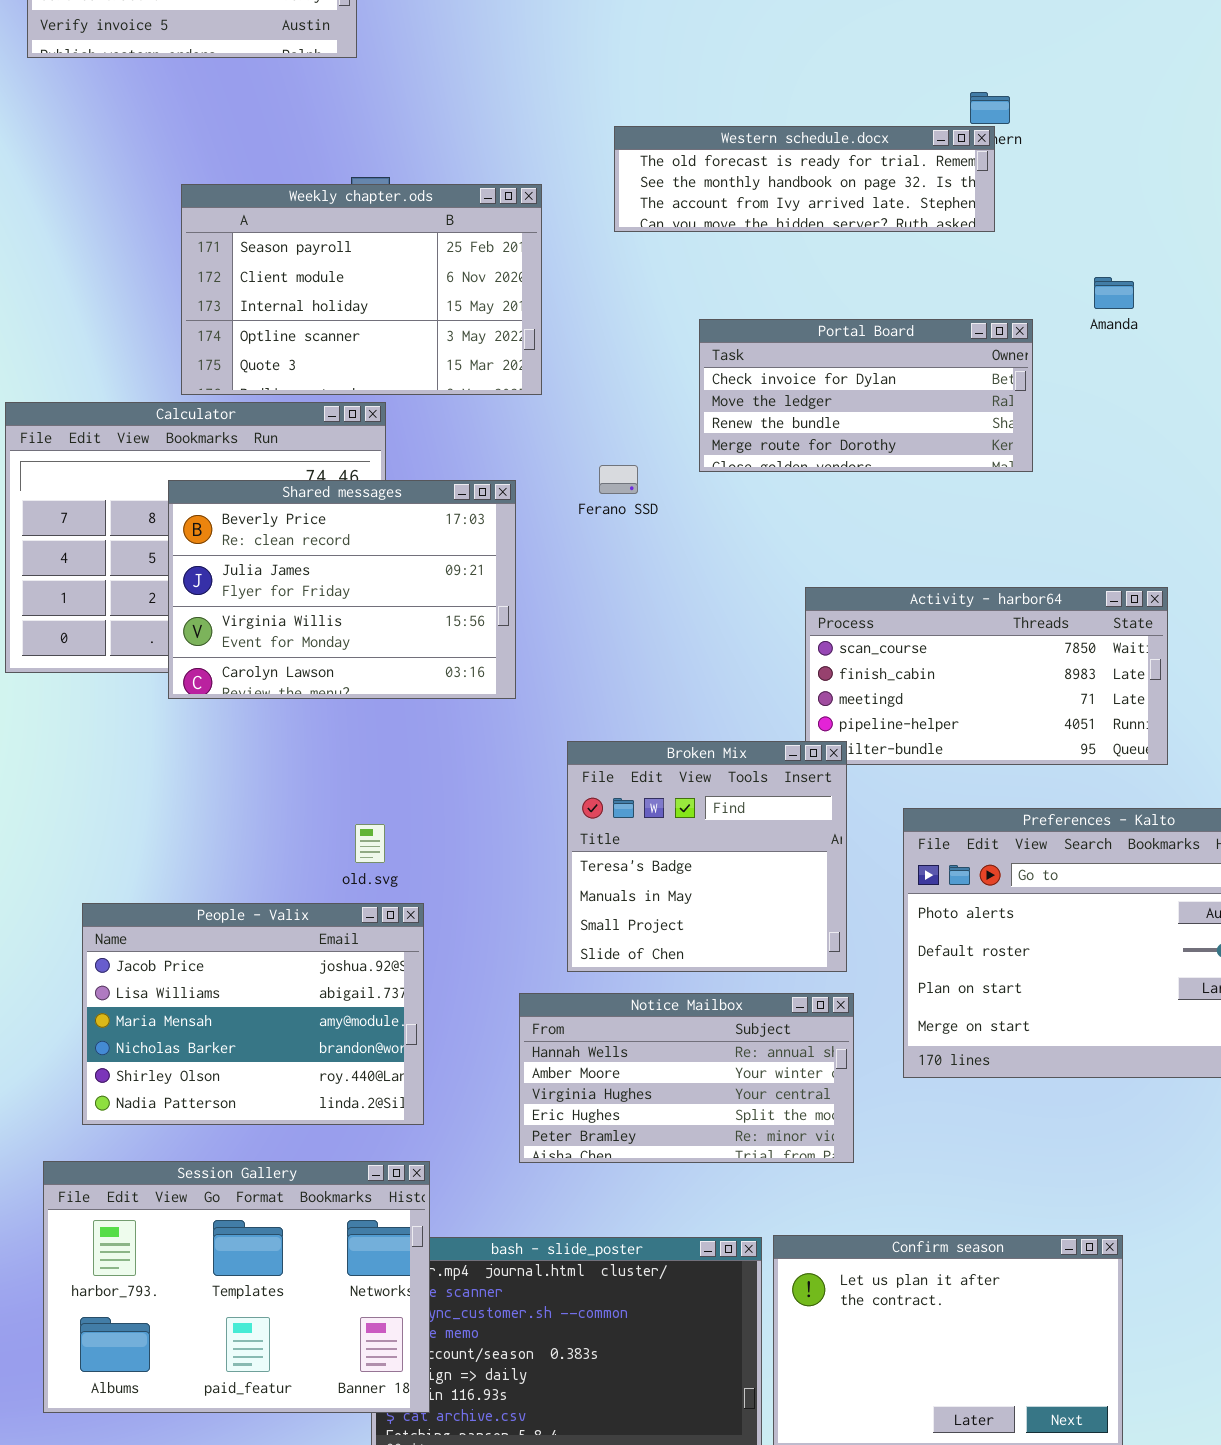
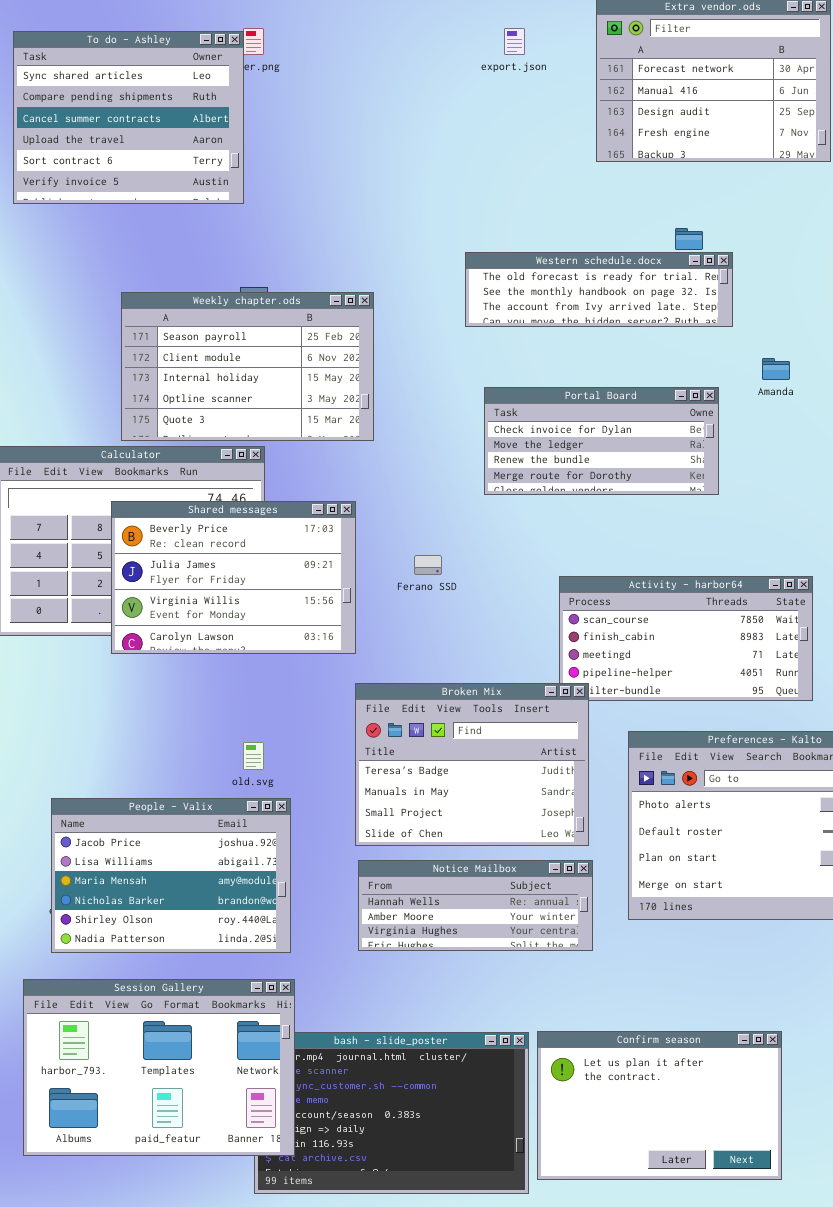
Western schedule.docx: [614,126,995,232] -> [465,252,733,327], moved
Ferano SSD: [599,465,638,494] -> [414,555,442,575], moved
Broken Mix: [567,741,847,972] -> [355,683,589,846], resized
Notice Mailbox: [519,993,854,1163] -> [358,860,593,951], resized

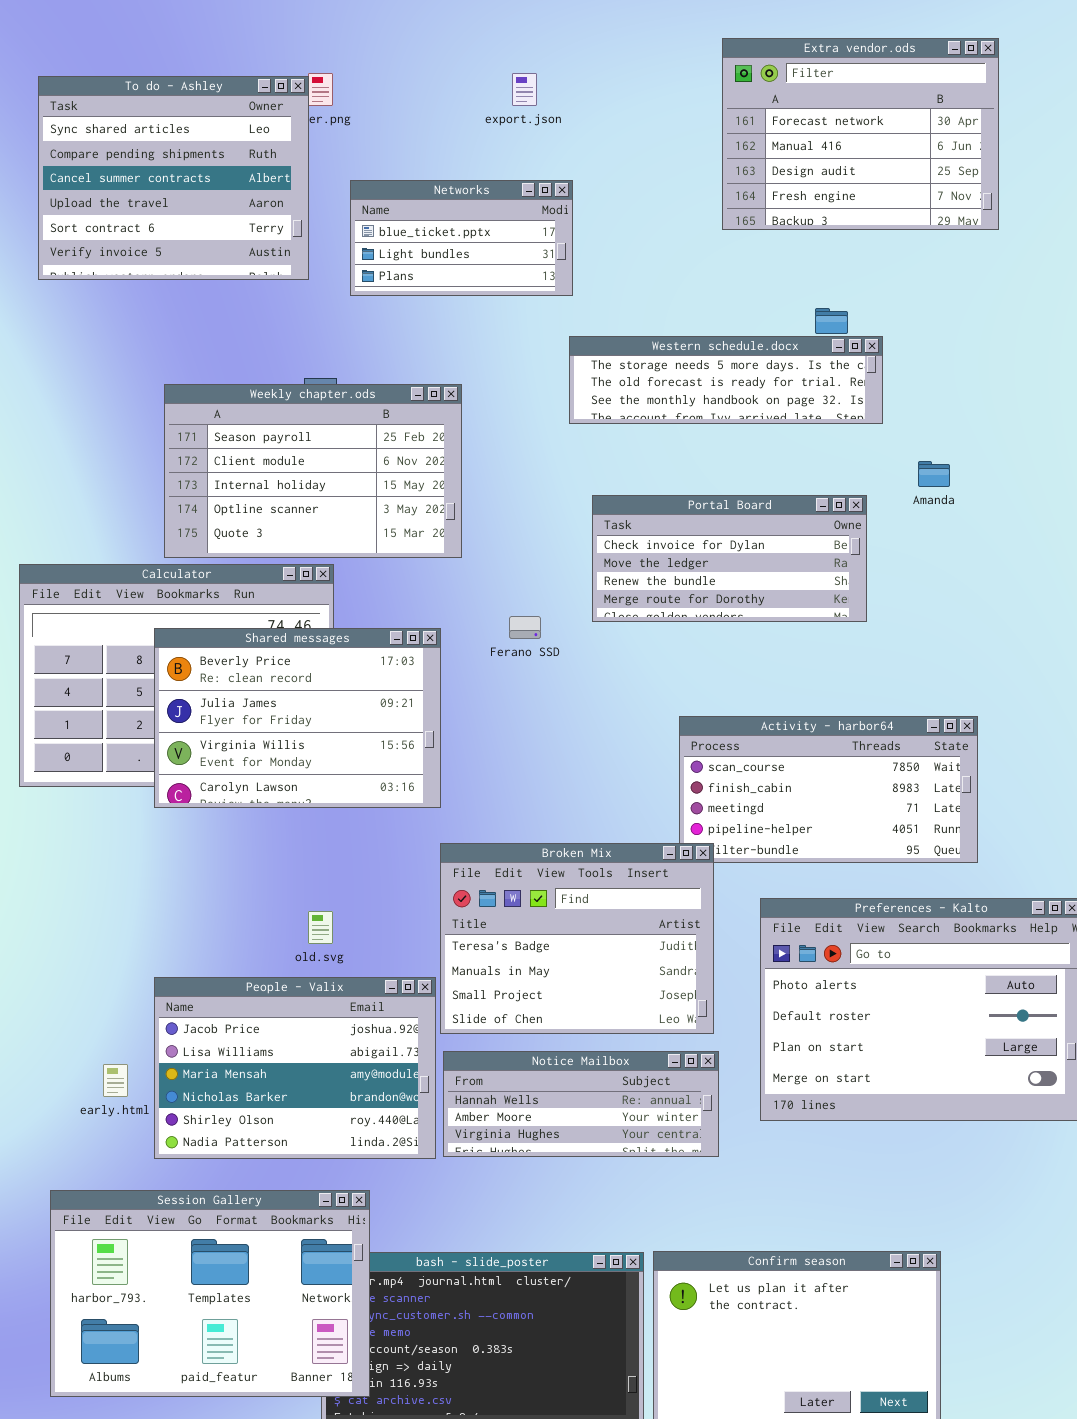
export.json: [504,28,525,55] -> [512,73,537,106], moved
Networks: none -> [350,180,573,296], opened
Western schedule.docx: [465,252,733,327] -> [569,336,883,424], scrolled up 1 row
Ferano SSD: [414,555,442,575] -> [509,616,541,639], moved
People - Valix: [51,798,291,953] -> [154,977,436,1159], moved

